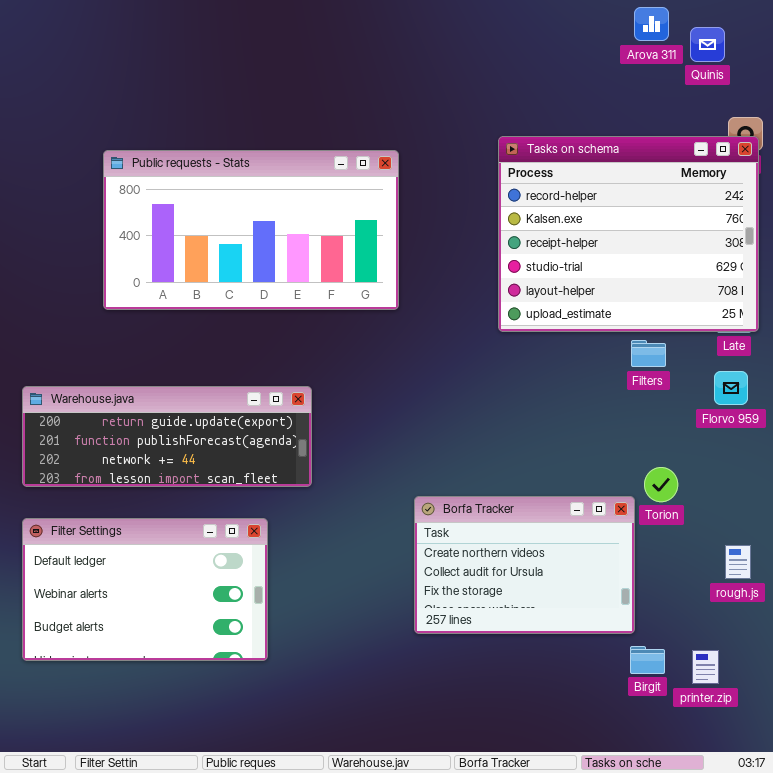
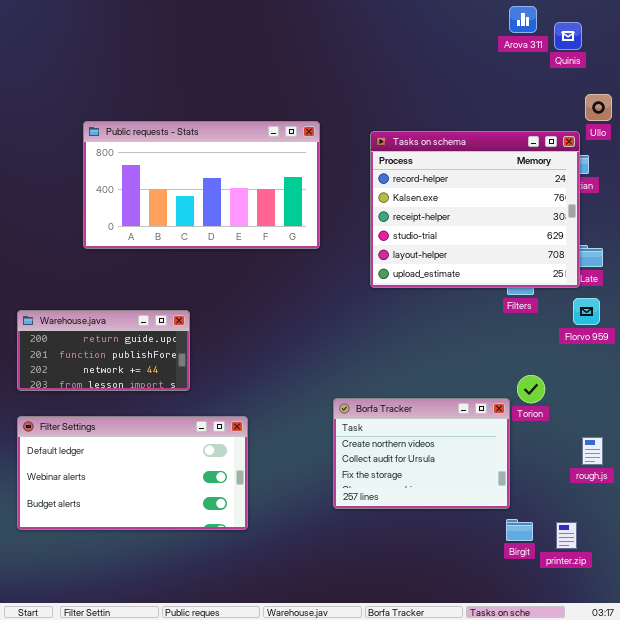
Tasks on schema: [498,136,759,332] -> [370,131,580,288], moved
Warehouse.java: [22,386,312,487] -> [17,310,190,391], resized
Filter Settings: [22,518,268,661] -> [17,416,248,530], resized

